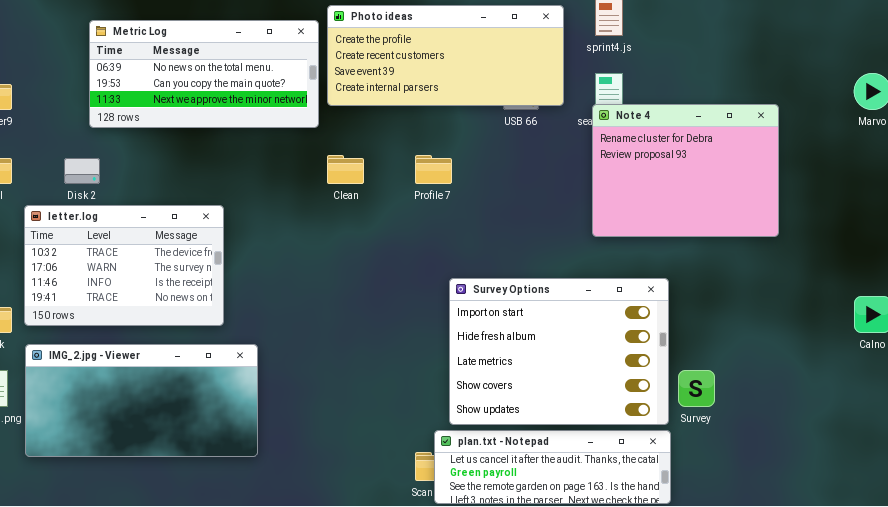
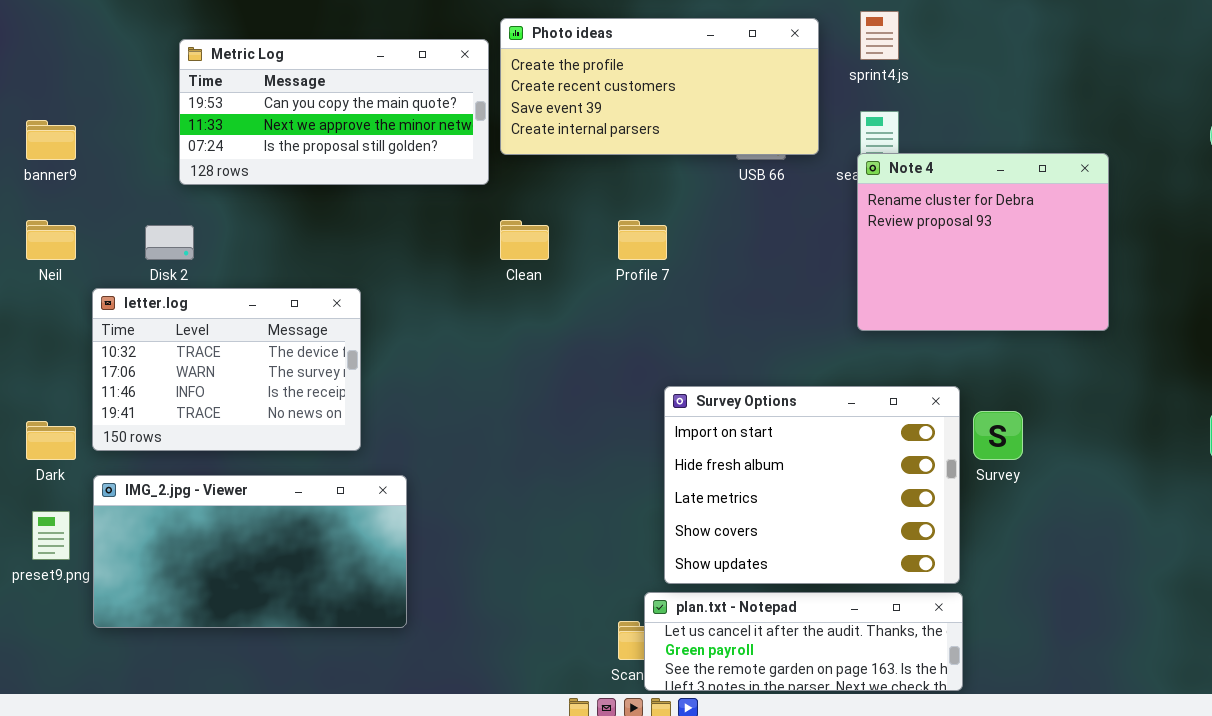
Metric Log: [89,20,319,128] -> [179,39,489,185], scrolled down 1 row
Survey: [678,370,715,407] -> [973,411,1023,460], moved

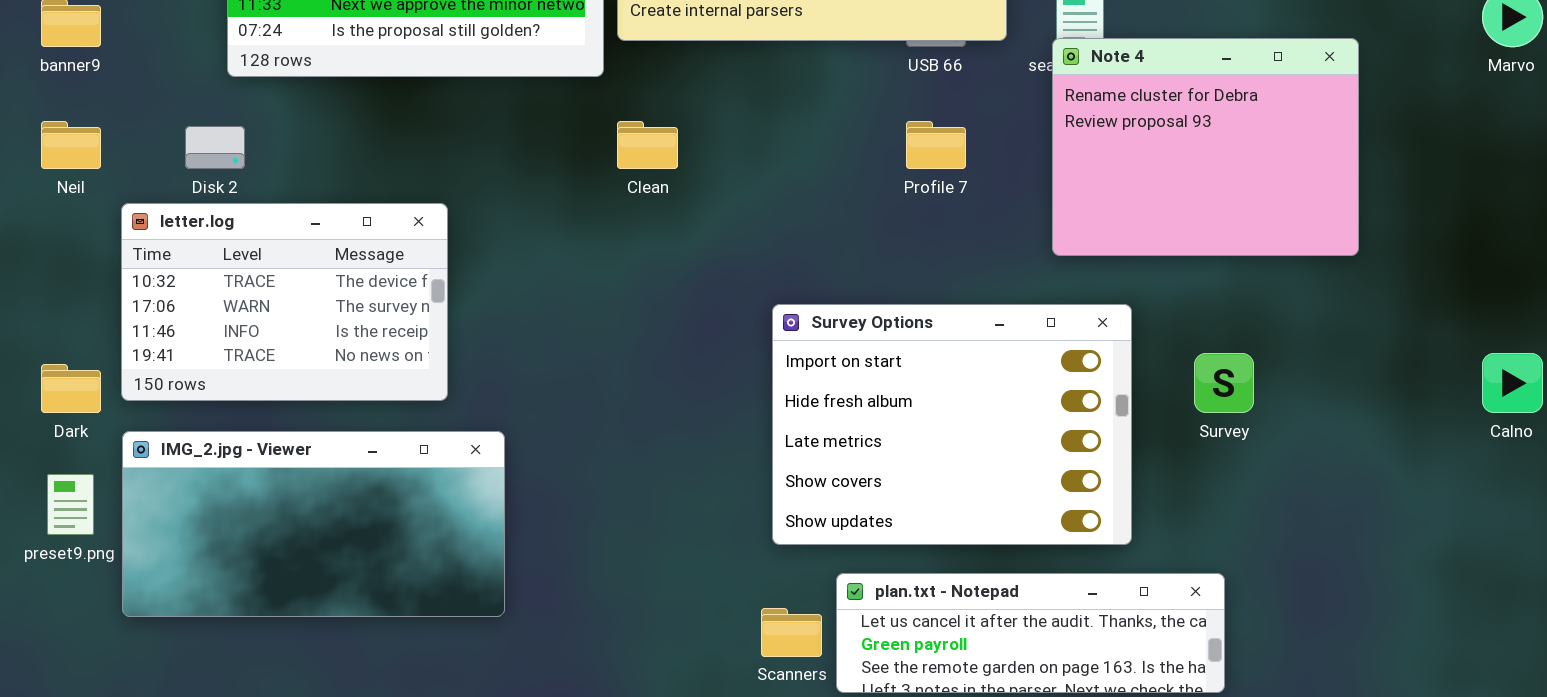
Profile 7: [618,220,667,260] -> [906,121,966,169], moved
Survey Options: [664,386,960,584] -> [772,304,1132,545], moved
plan.txt - Notepad: [644,592,963,691] -> [836,573,1225,693], moved

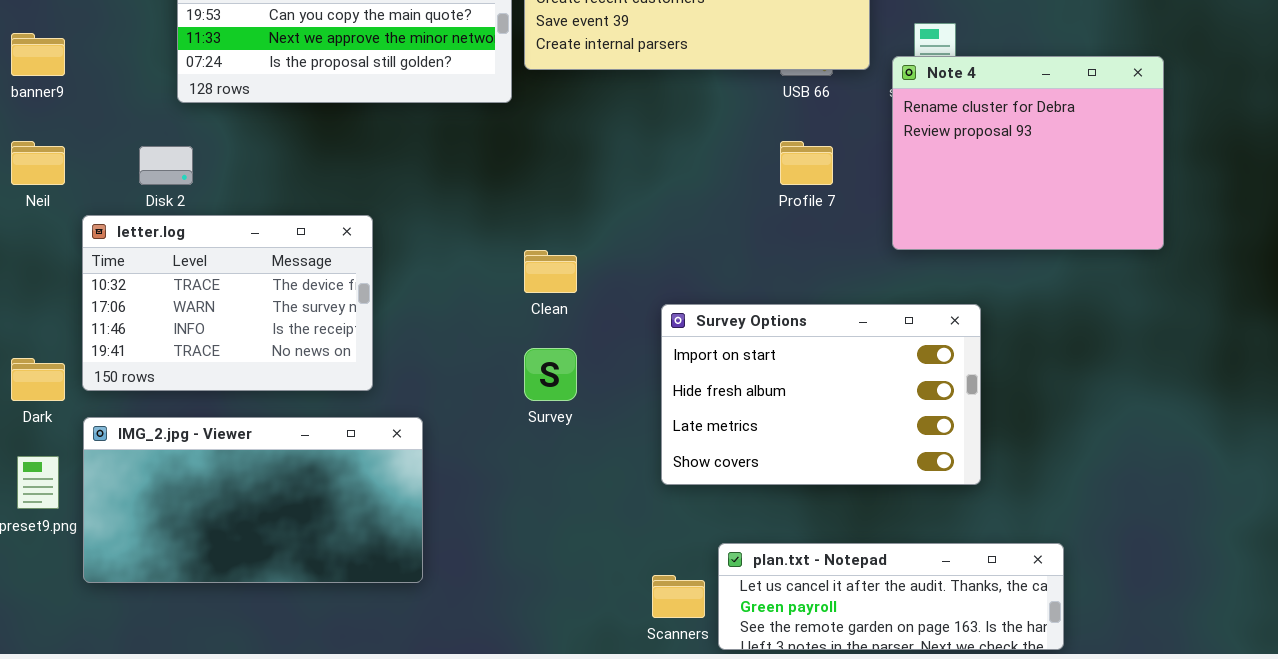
Note 4: [1052,38,1359,256] -> [892,56,1164,250], moved
Clean: [617,121,678,169] -> [524,250,577,293], moved
Survey Options: [772,304,1132,545] -> [661,304,981,485], resized
Survey: [1194,353,1254,413] -> [524,348,577,401], moved

